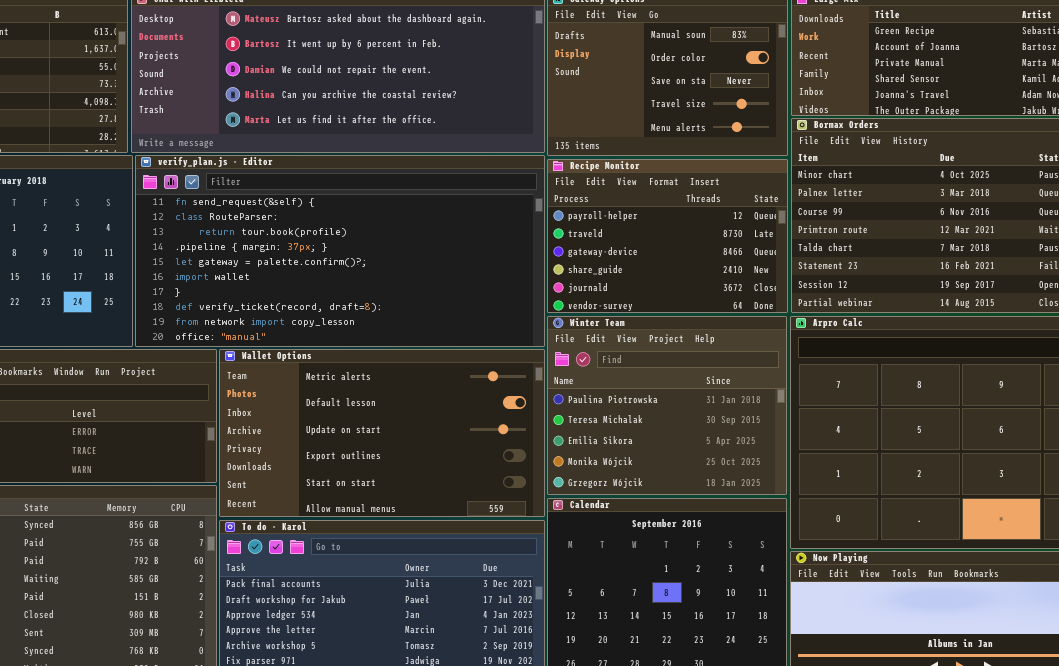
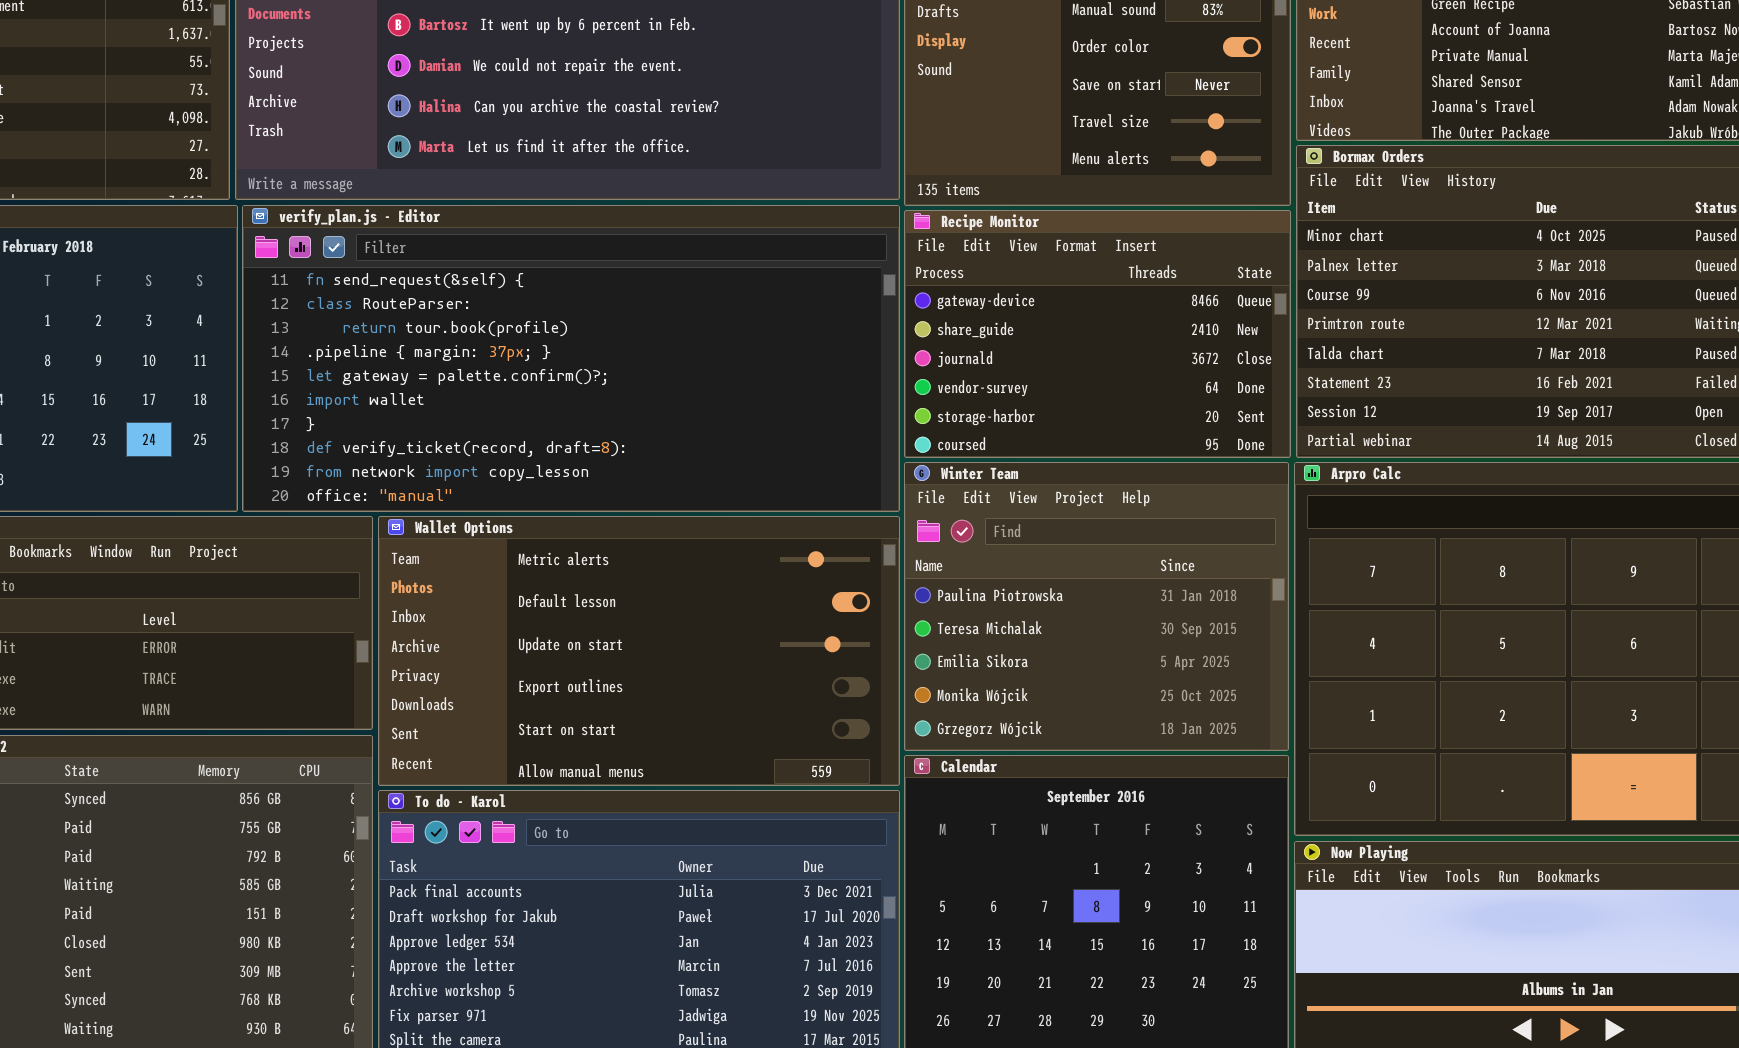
Recipe Monitor: [547,159,788,313] -> [904,210,1291,458], scrolled down 2 rows

